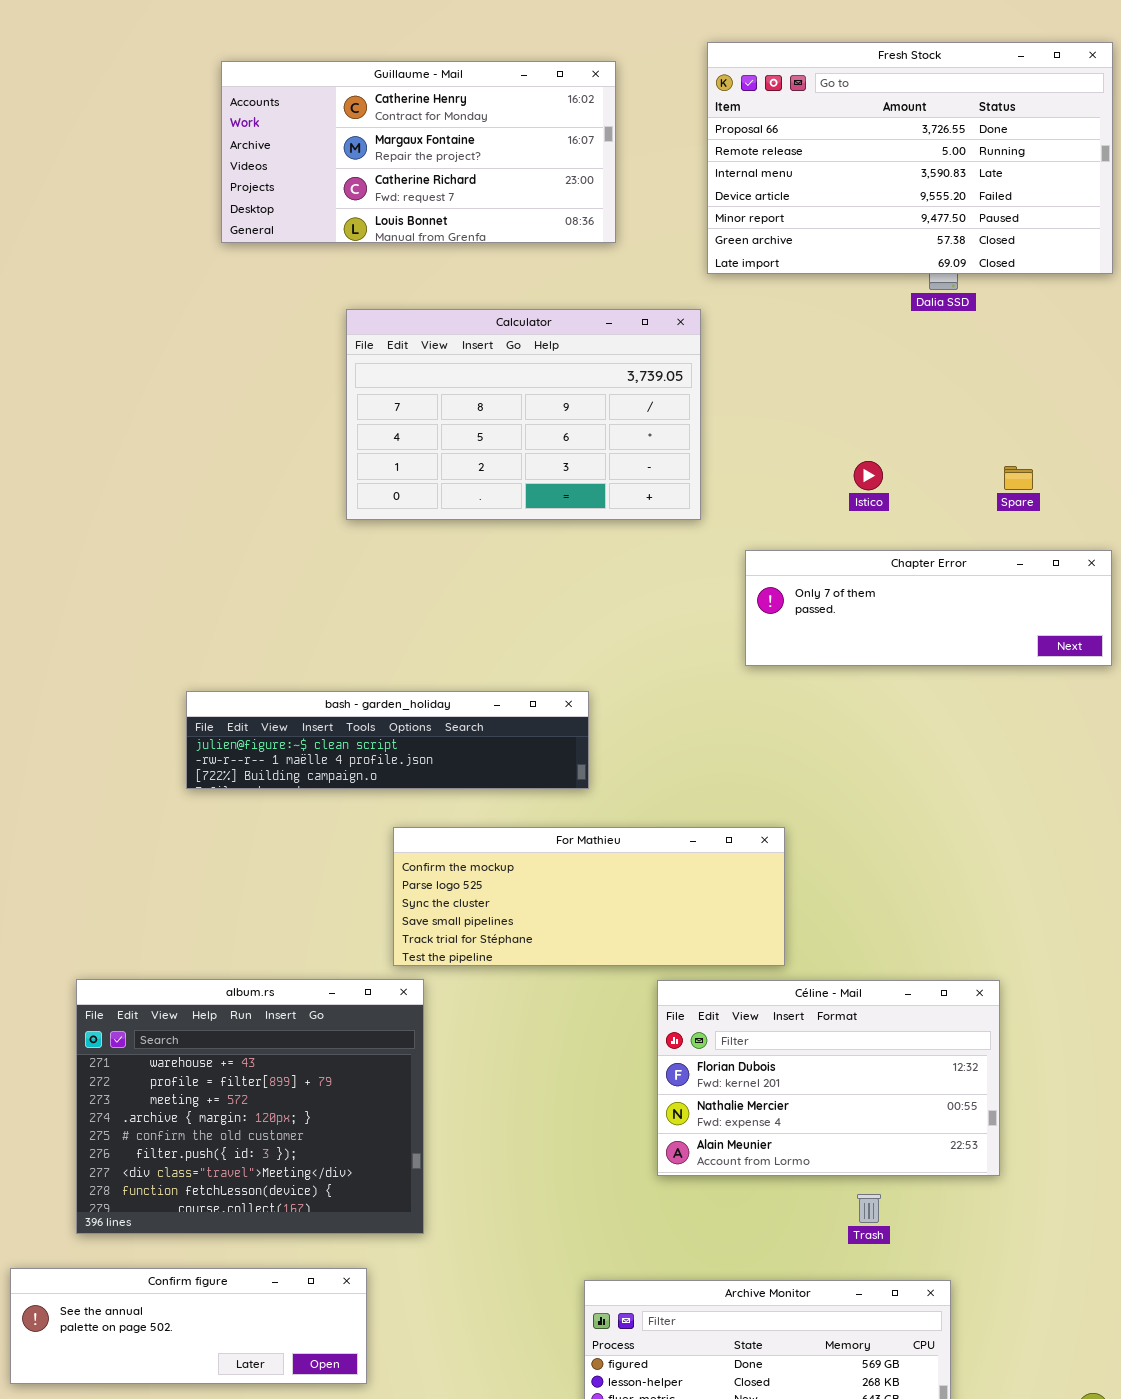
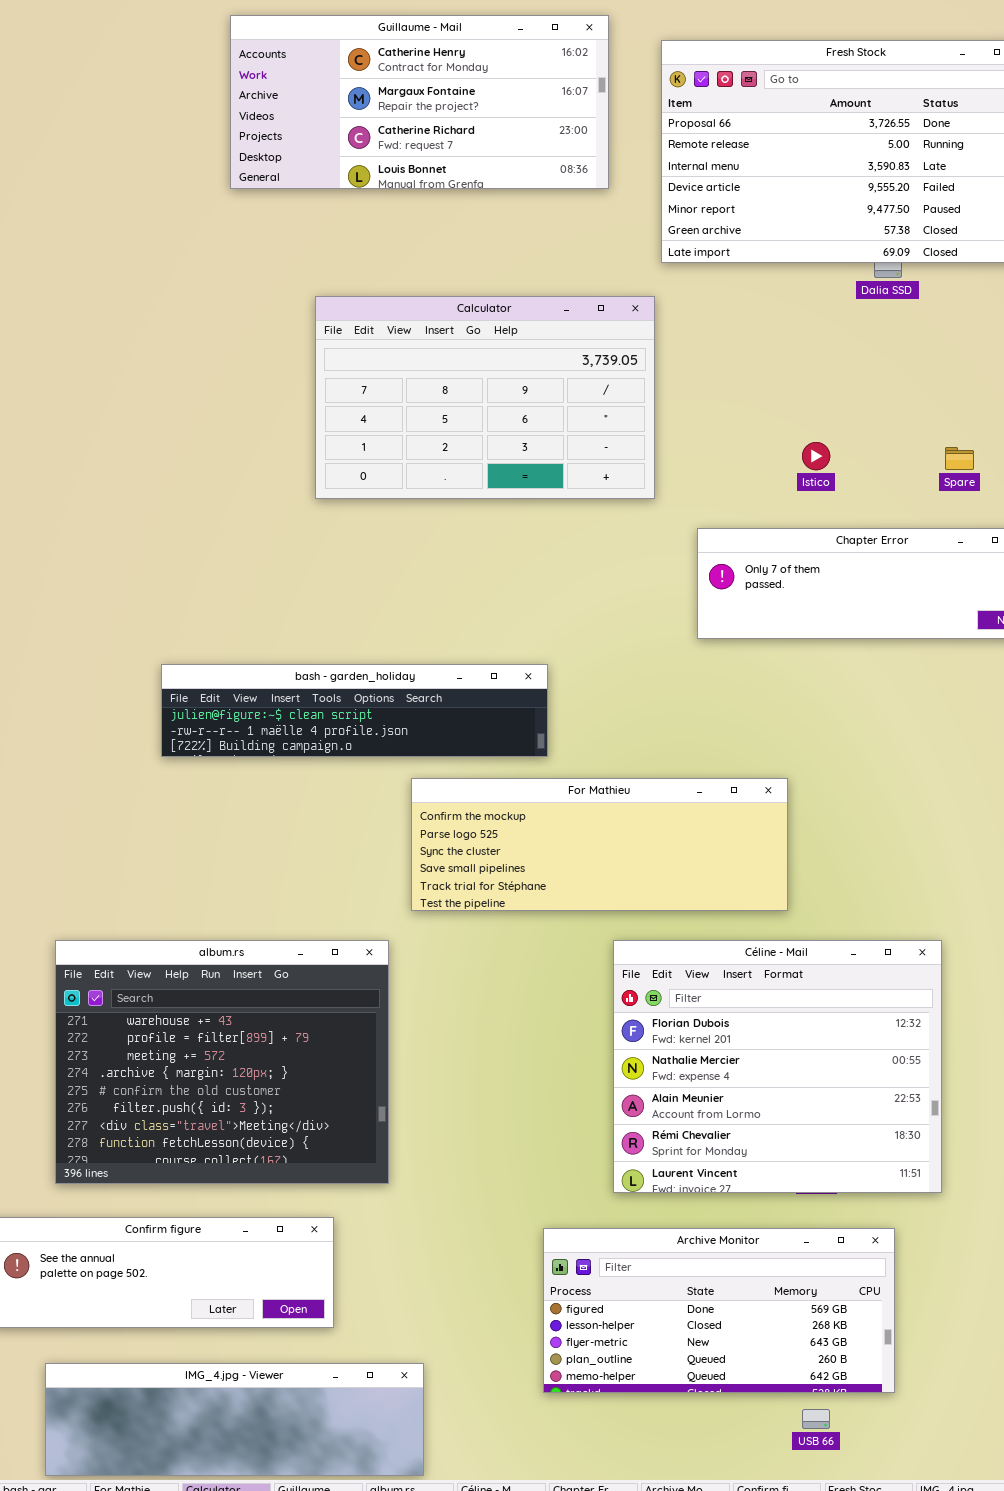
Guillaume - Mail: [221,61,616,243] -> [230,15,609,189], moved
For Mathieu: [393,827,785,966] -> [411,778,788,911], moved
Céline - Mail: [657,980,1000,1176] -> [613,940,942,1193], resized

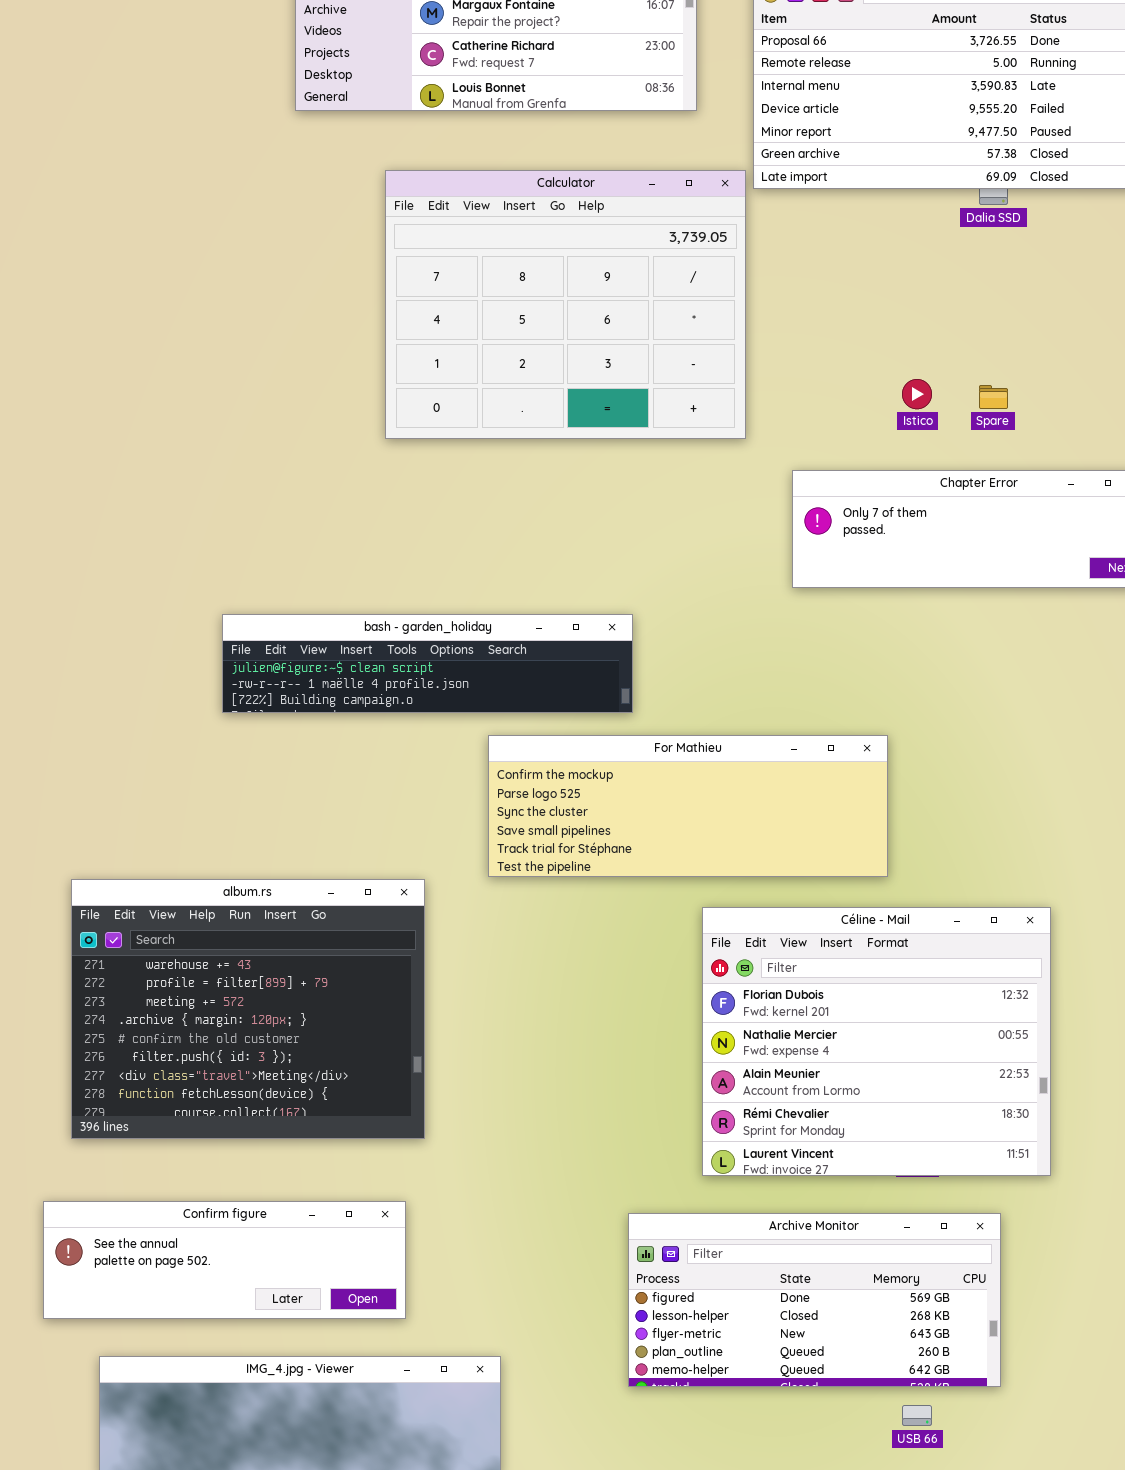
Calculator: [315,296,655,499] -> [385,170,746,439], resized
Spare: [945,447,974,470] -> [979,385,1008,409], moved
album.rs: [55,940,389,1184] -> [71,879,425,1139], moved

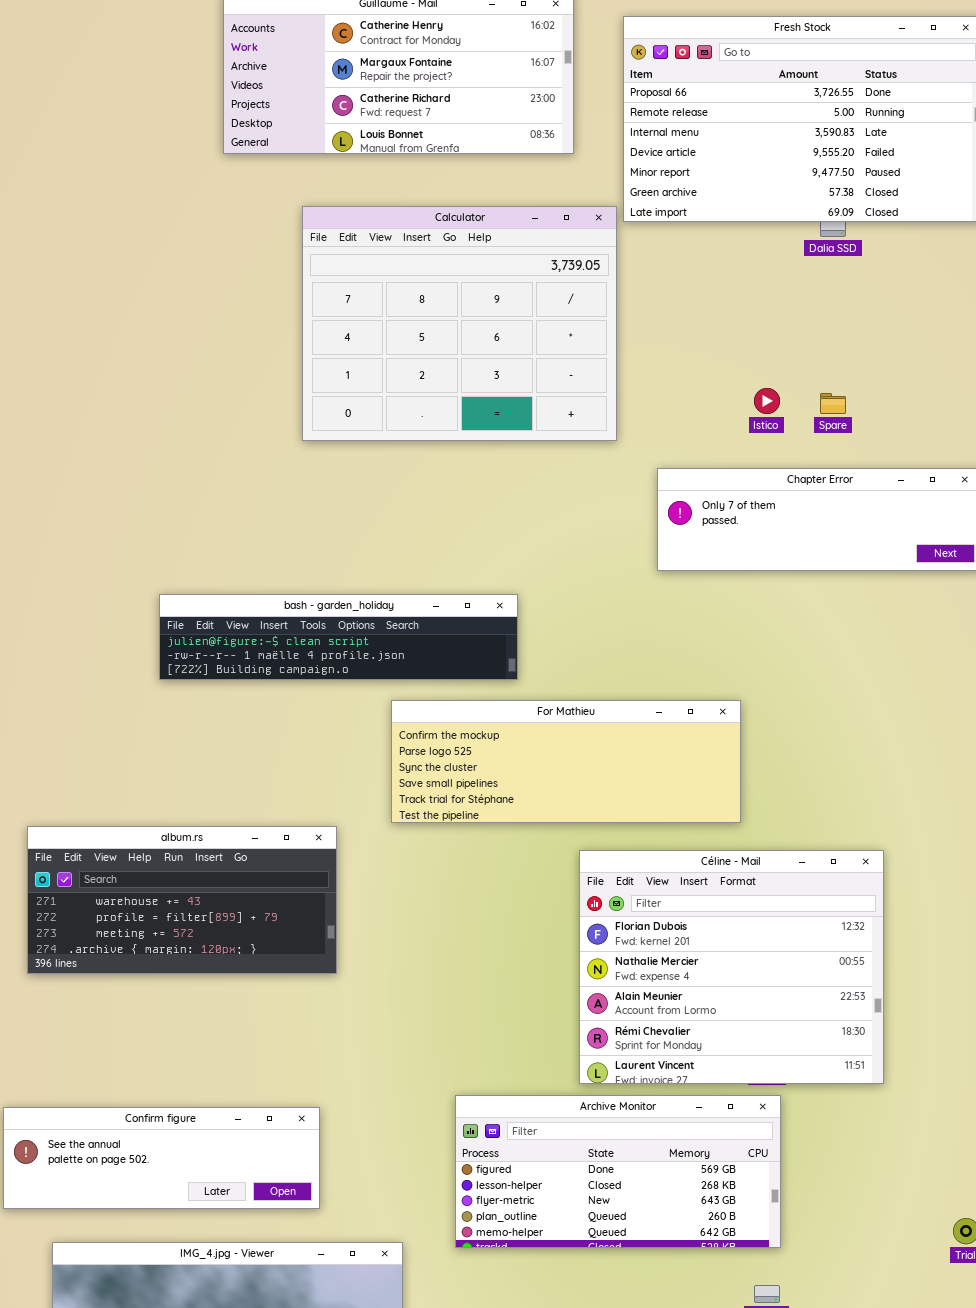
album.rs: [71,879,425,1139] -> [27,826,337,974], resized
Archive Monitor: [628,1213,1001,1387] -> [455,1095,781,1248], moved

